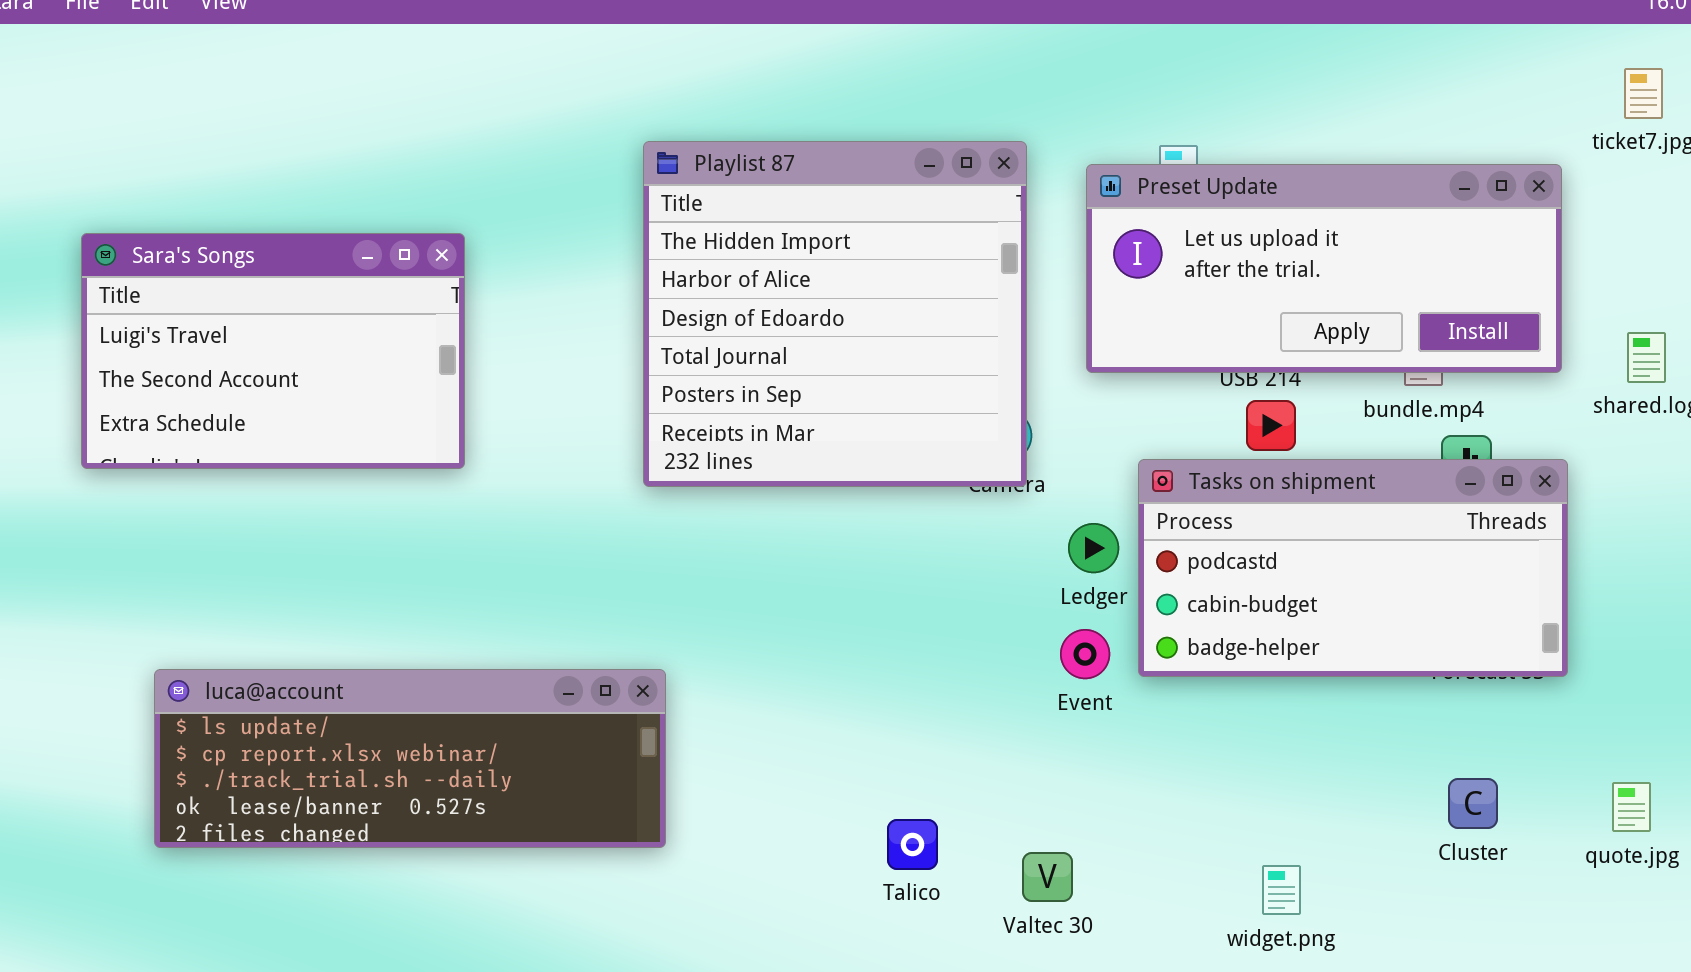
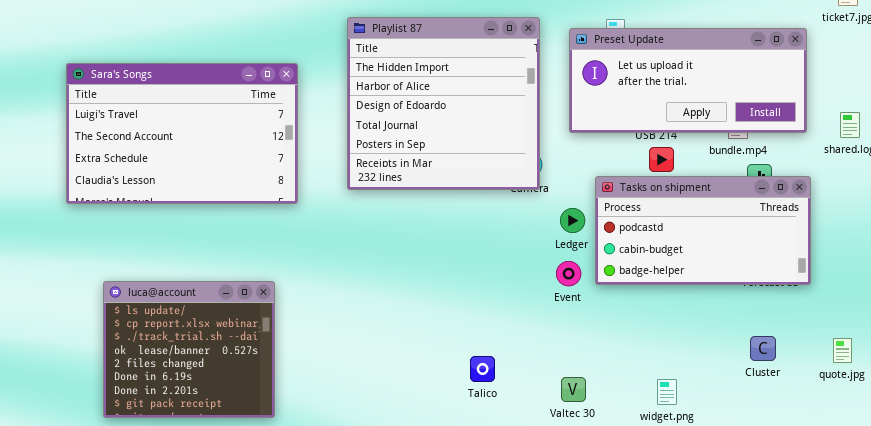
Sara's Songs: [81,233,465,469] -> [66,63,298,204], resized
luca@account: [154,669,666,848] -> [103,281,275,418], resized
Valtec 30: [1022,852,1073,902] -> [561,377,586,402], moved

